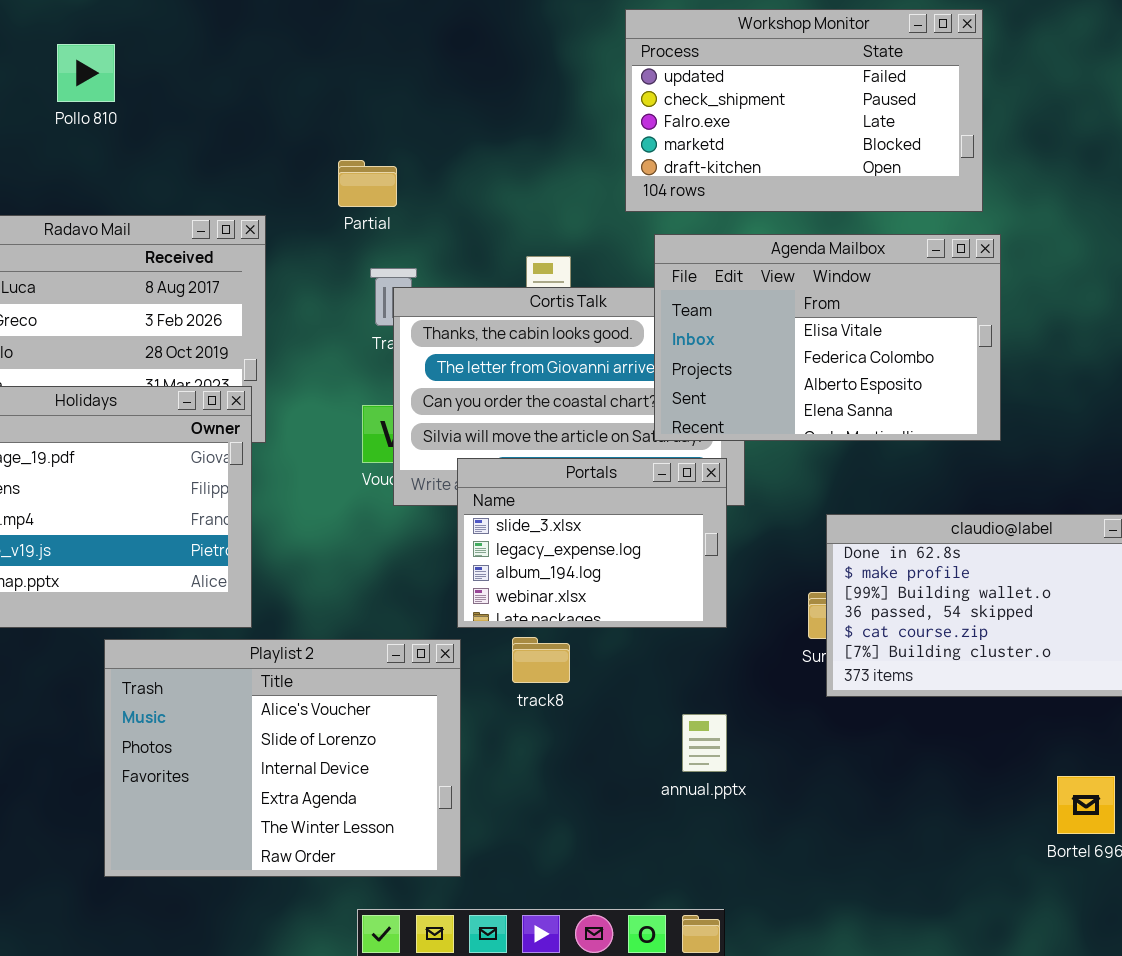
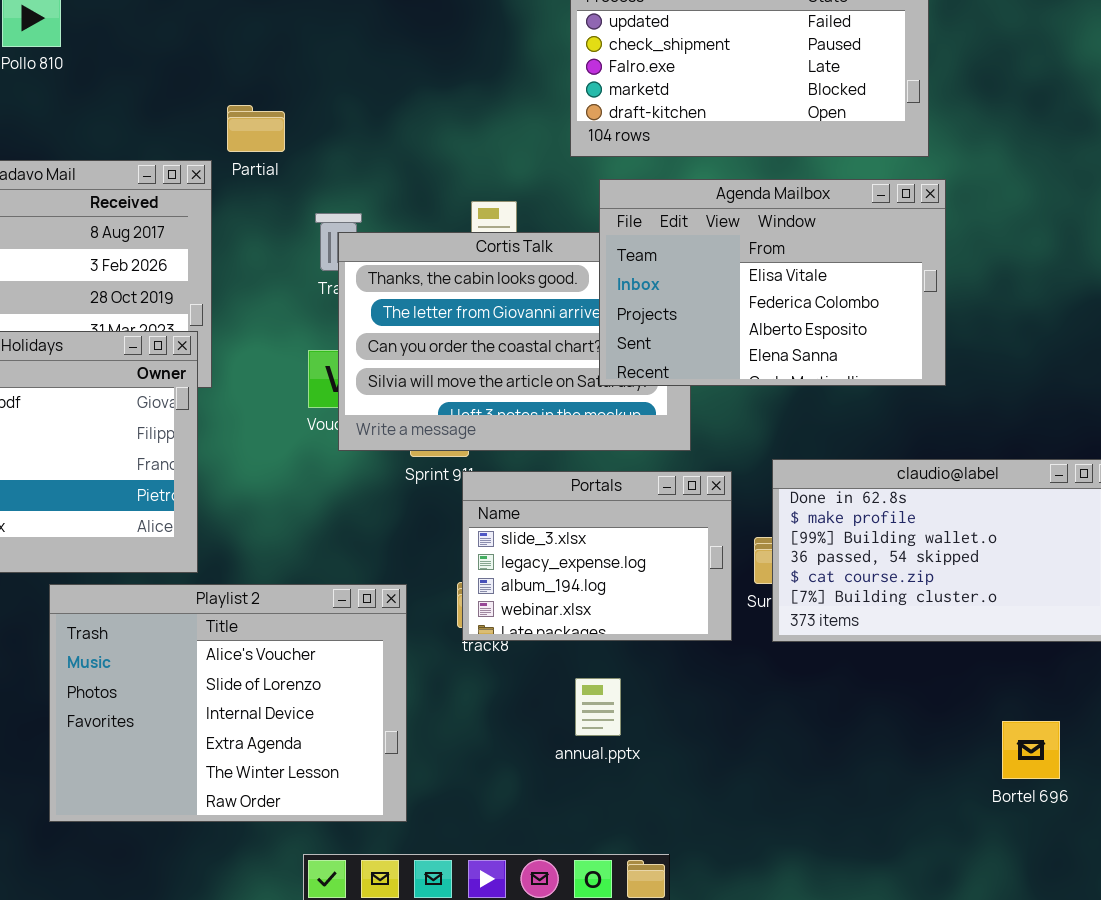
Partial: [338,160,397,207] -> [227,105,285,152], moved
Portals: [457,458,727,628] -> [462,471,732,641], moved
annual.pptx: [682,714,727,772] -> [575,678,621,736], moved

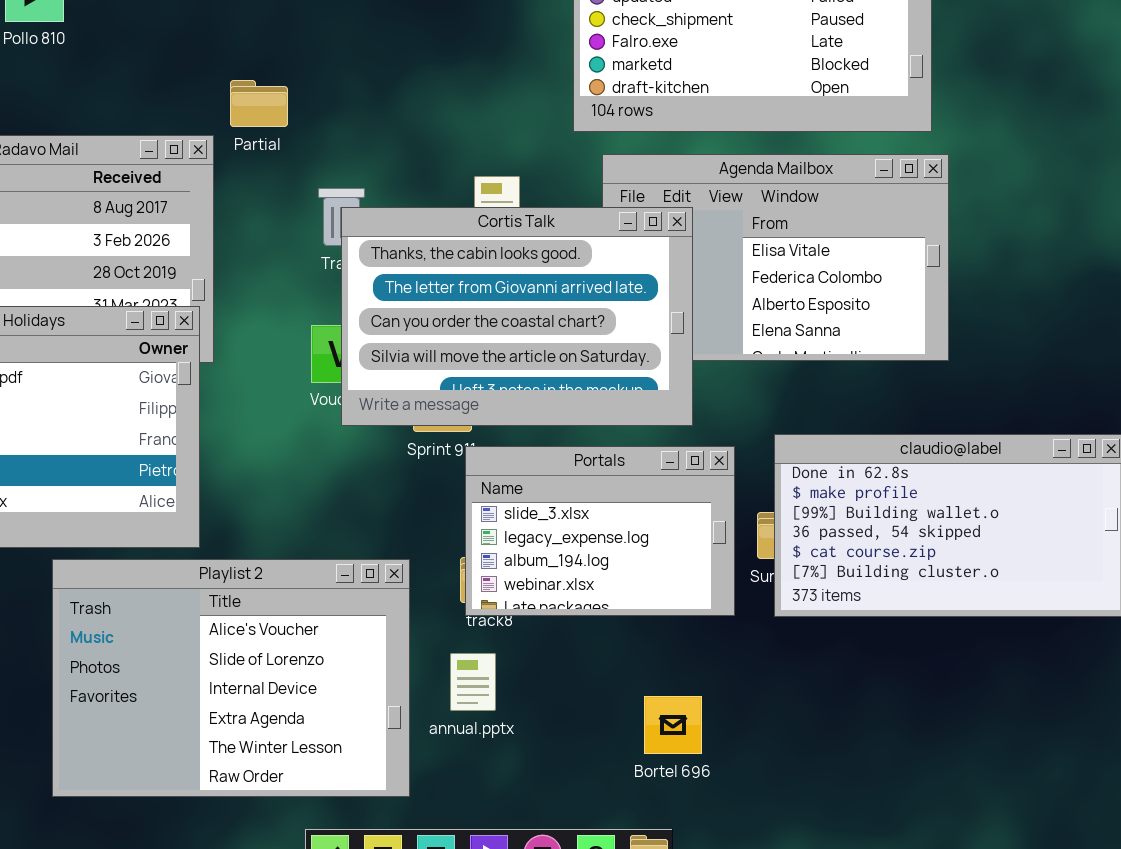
Cortis Talk: [338,232,691,451] -> [341,207,693,426], raised
annual.pptx: [575,678,621,736] -> [450,653,496,711], moved
Bortel 696: [1002,721,1060,779] -> [644,696,702,754], moved

